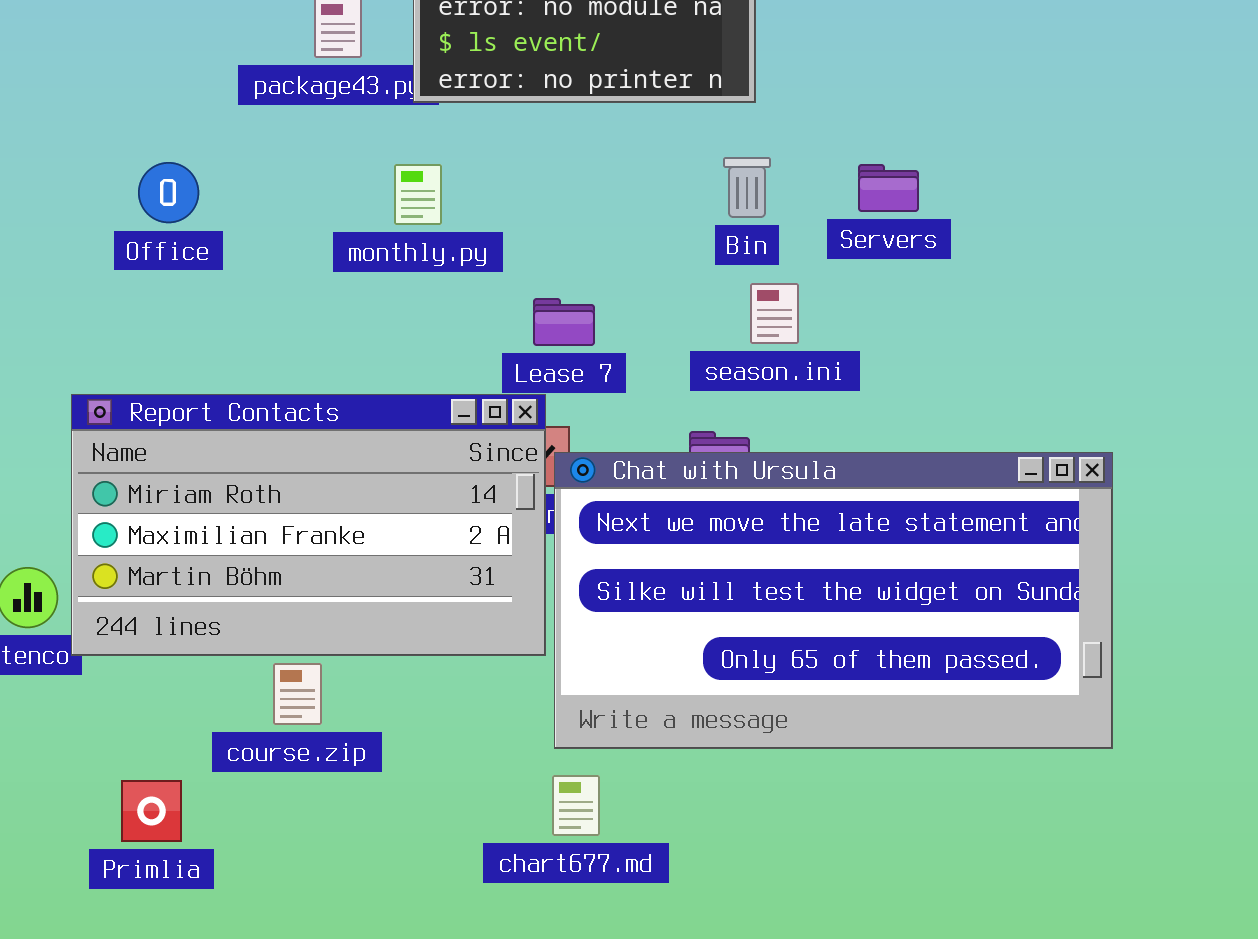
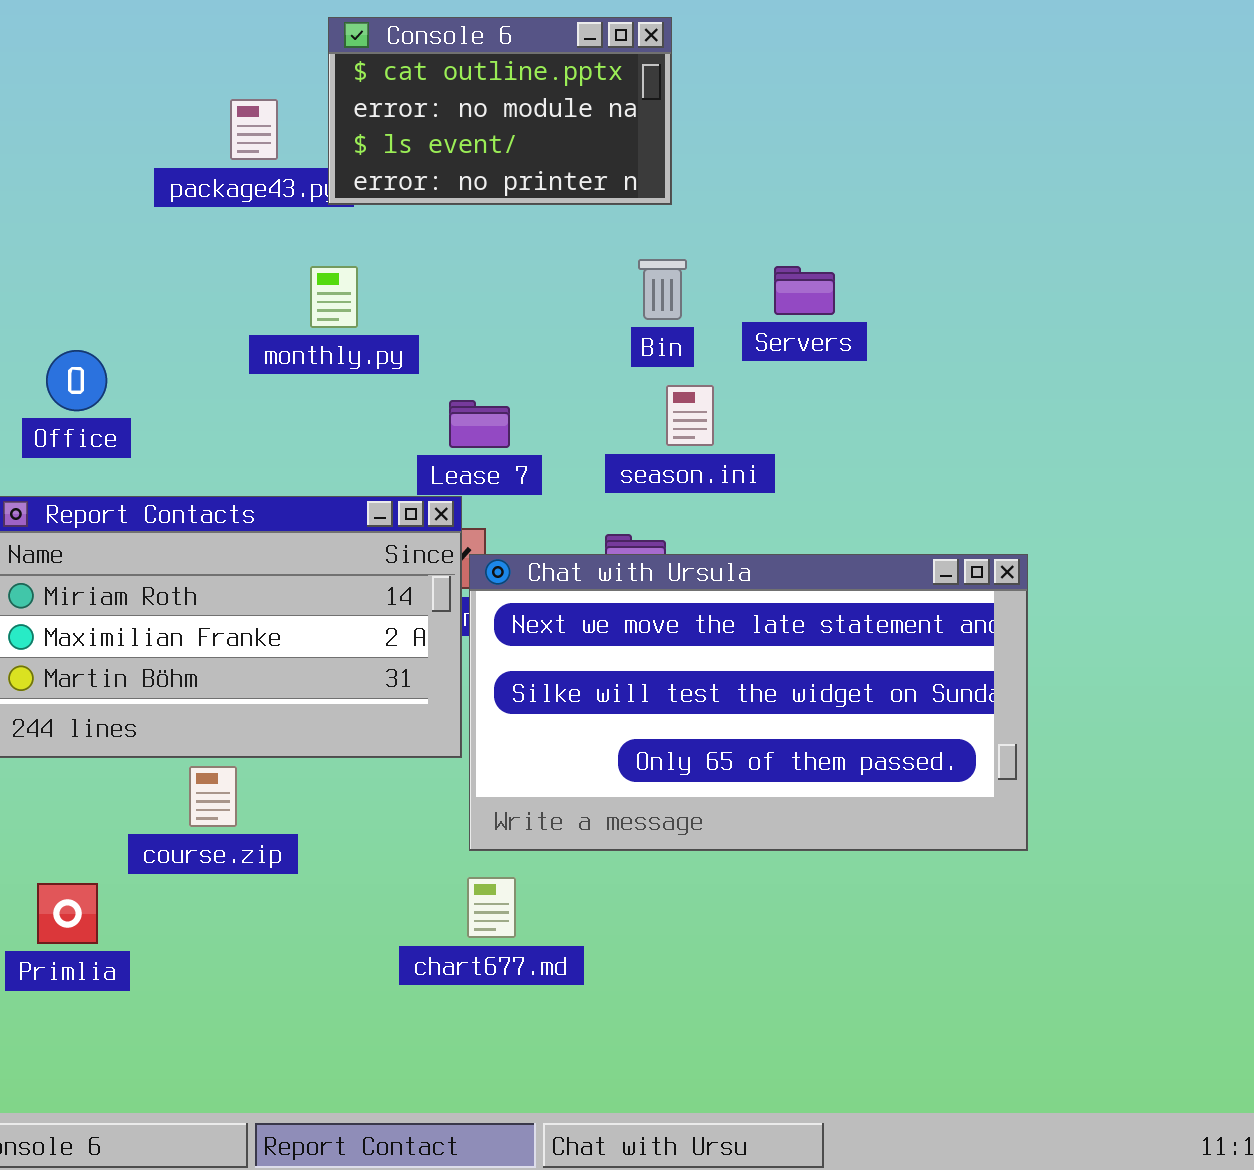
Office: [138,162,199,223] -> [46,350,107,411], moved

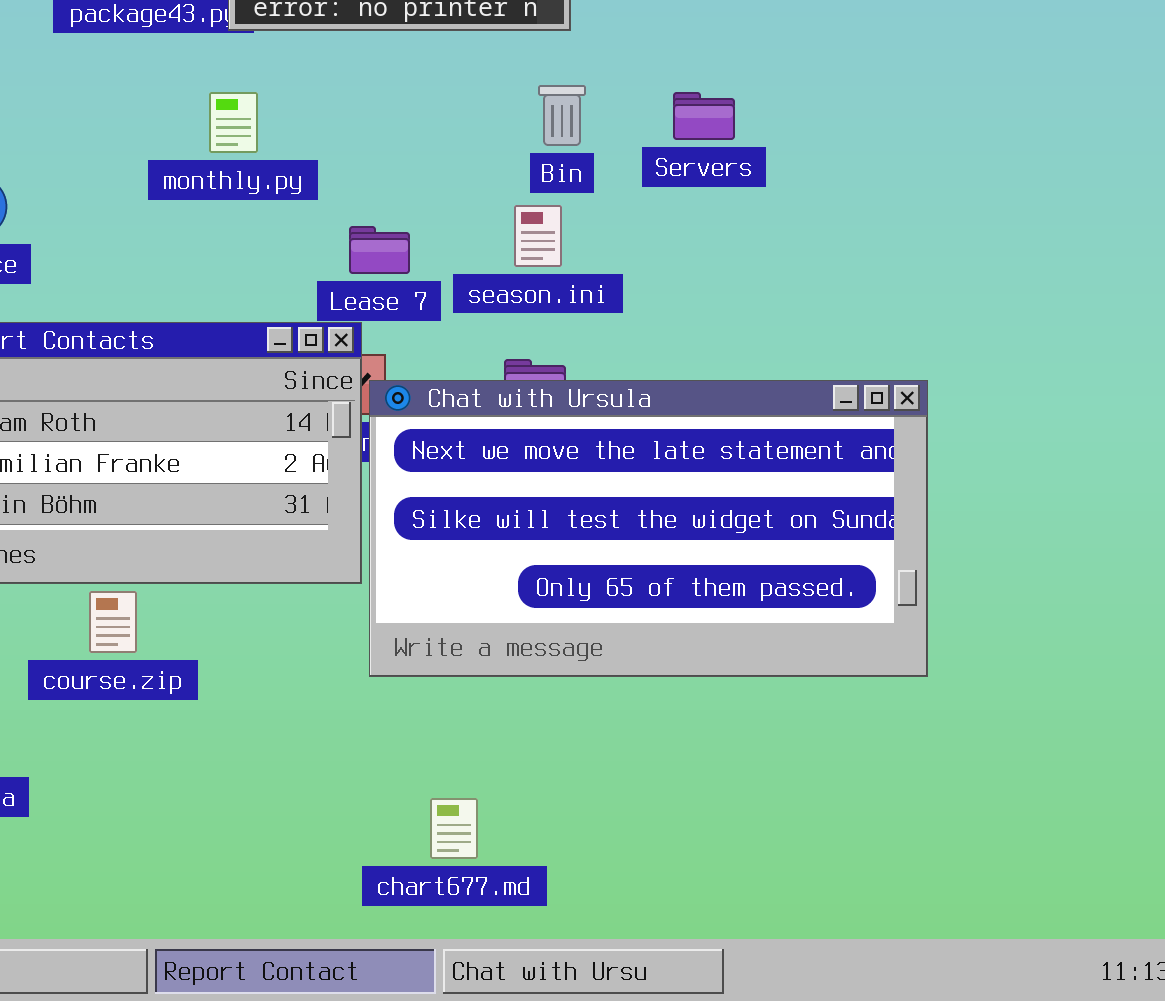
season.ini: [666,385,714,446] -> [514,205,562,267], moved
chart677.md: [467,877,516,938] -> [430,798,478,859], moved

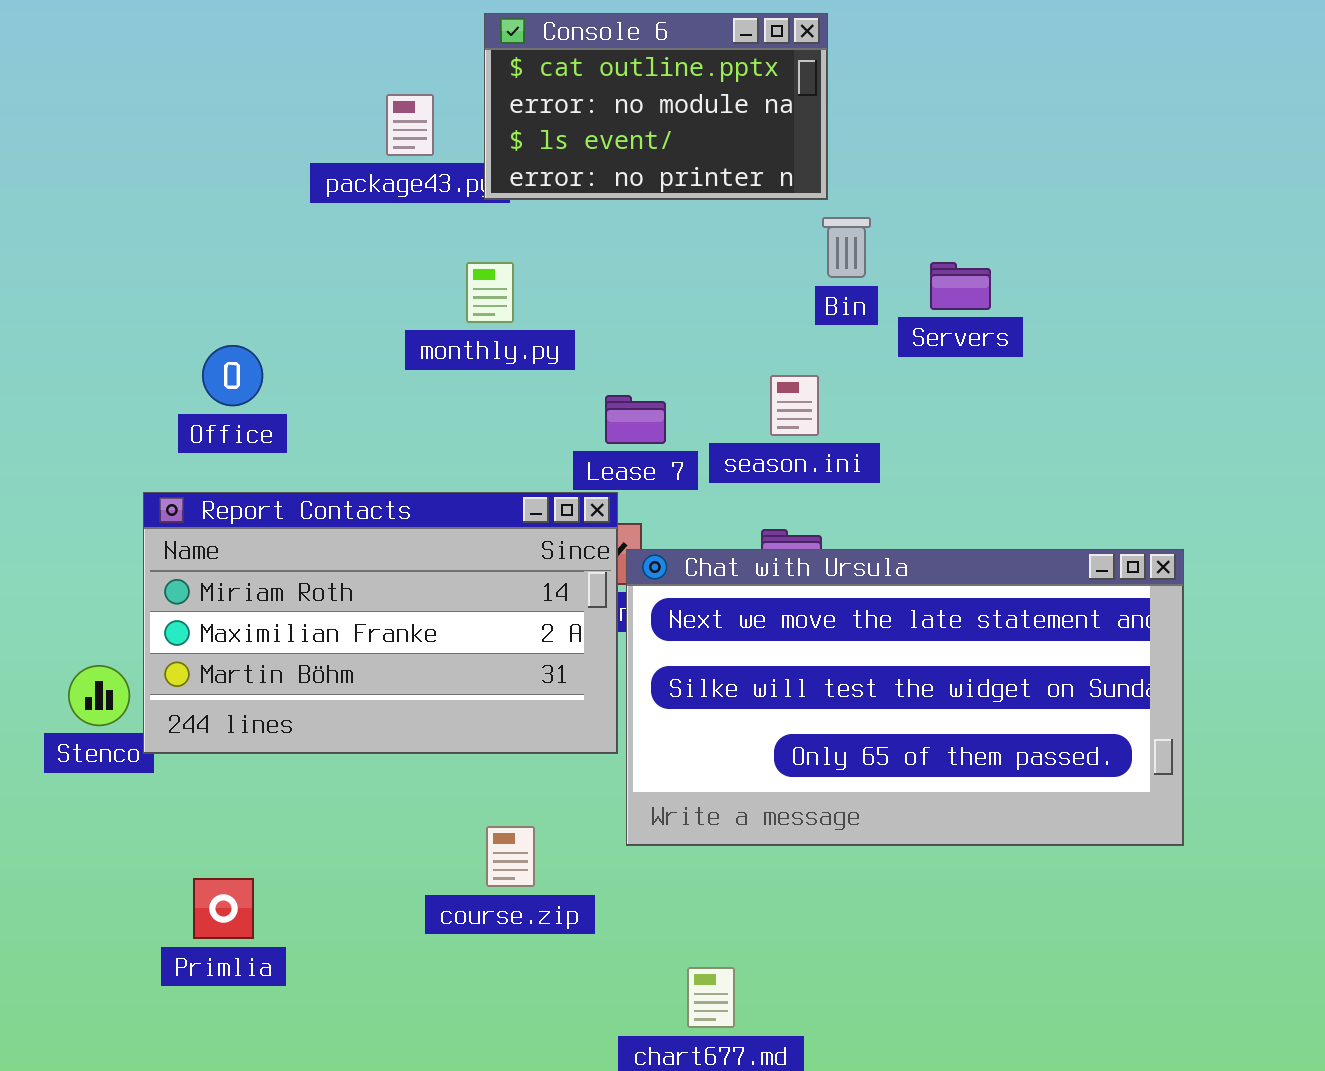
Bin: [538,85,586,146] -> [822,217,871,278], moved
course.zip: [89,591,137,653] -> [486,826,535,887], moved

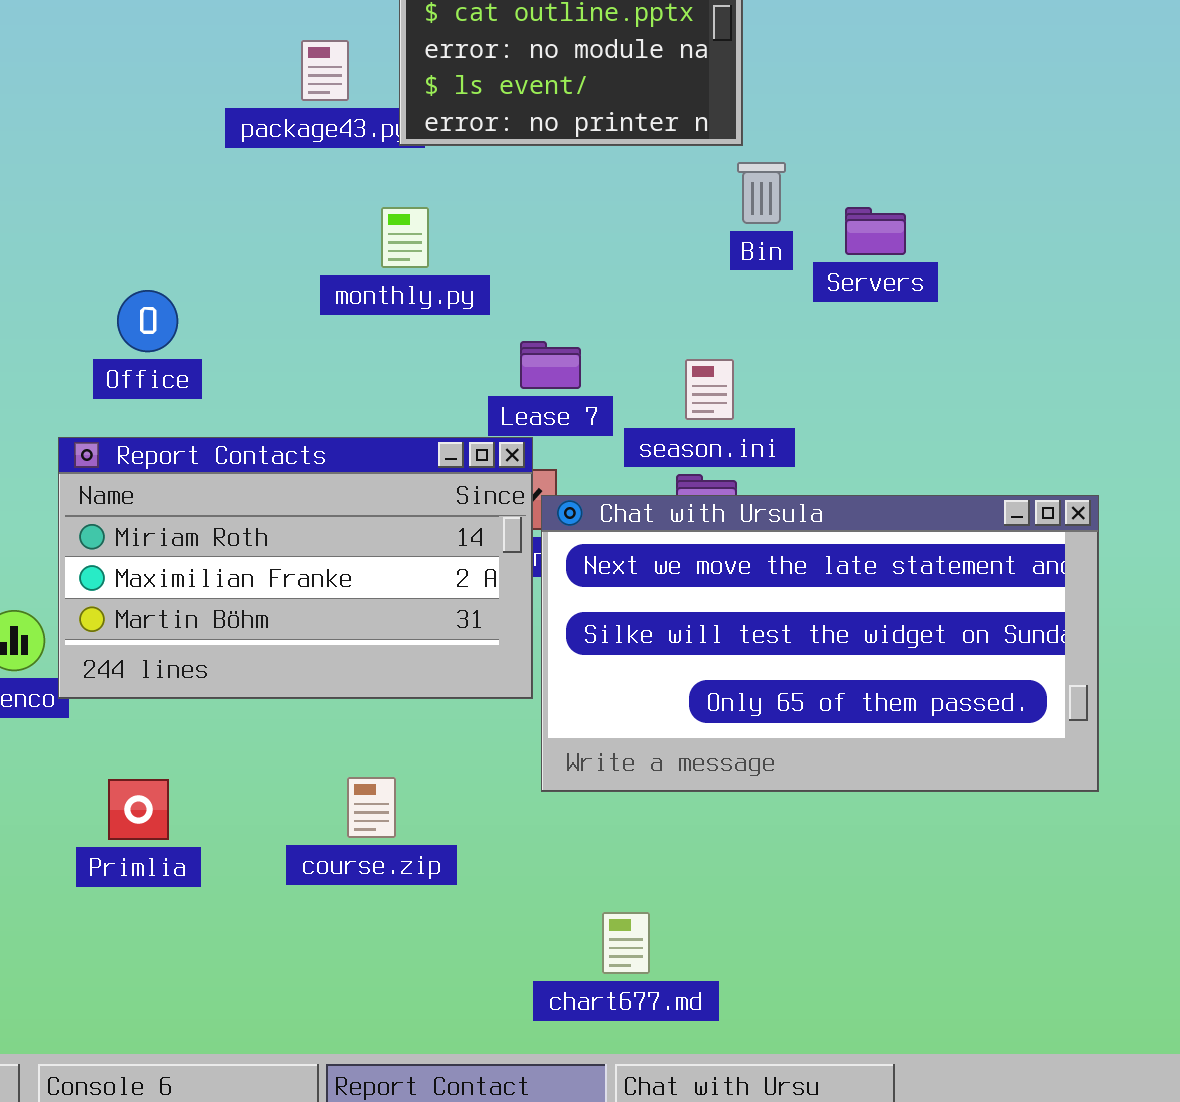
season.ini: [770,375,819,436] -> [685,359,734,420], moved
course.zip: [486,826,535,887] -> [347,777,396,838], moved
Primlia: [193,878,254,939] -> [108,779,169,840], moved

